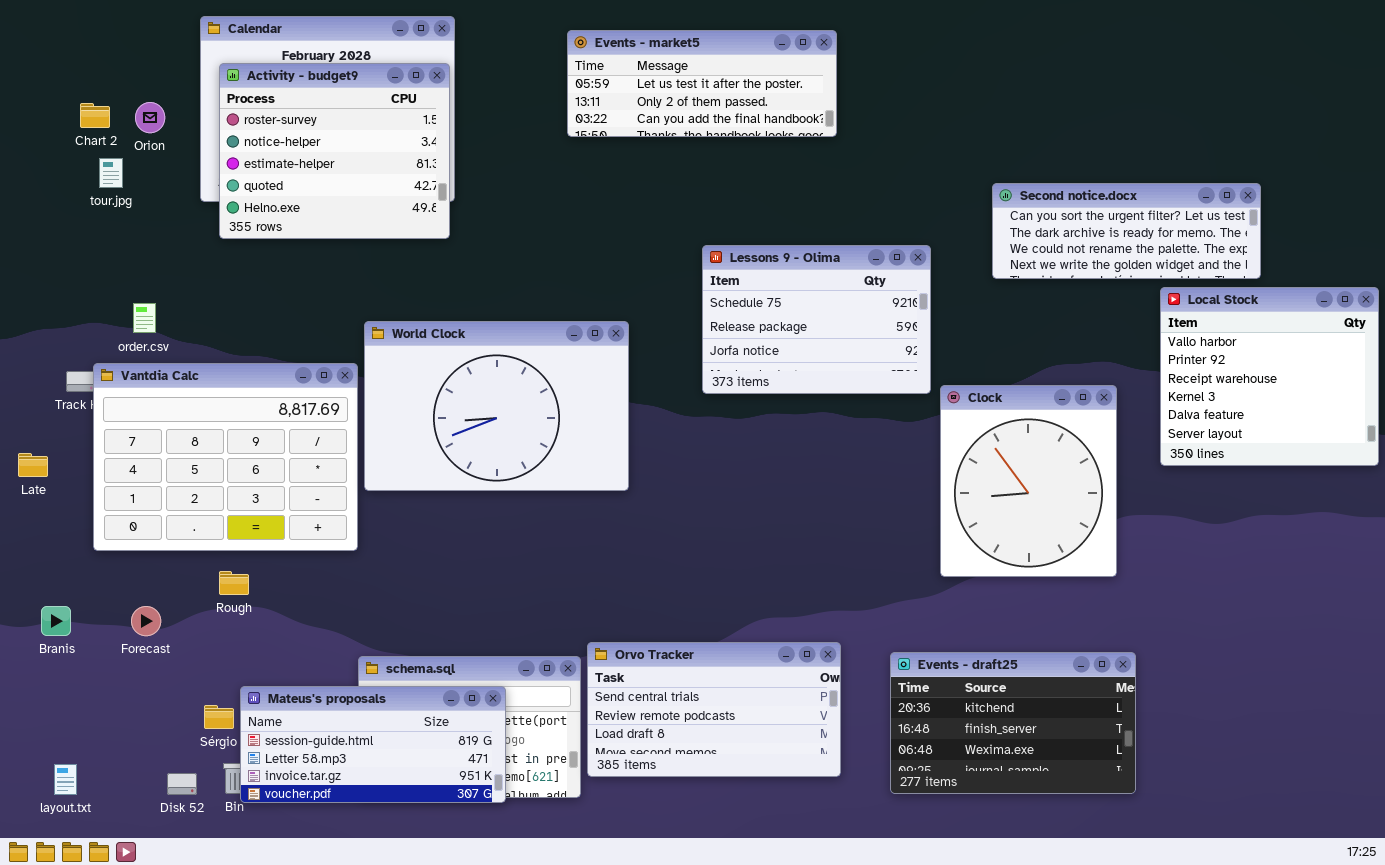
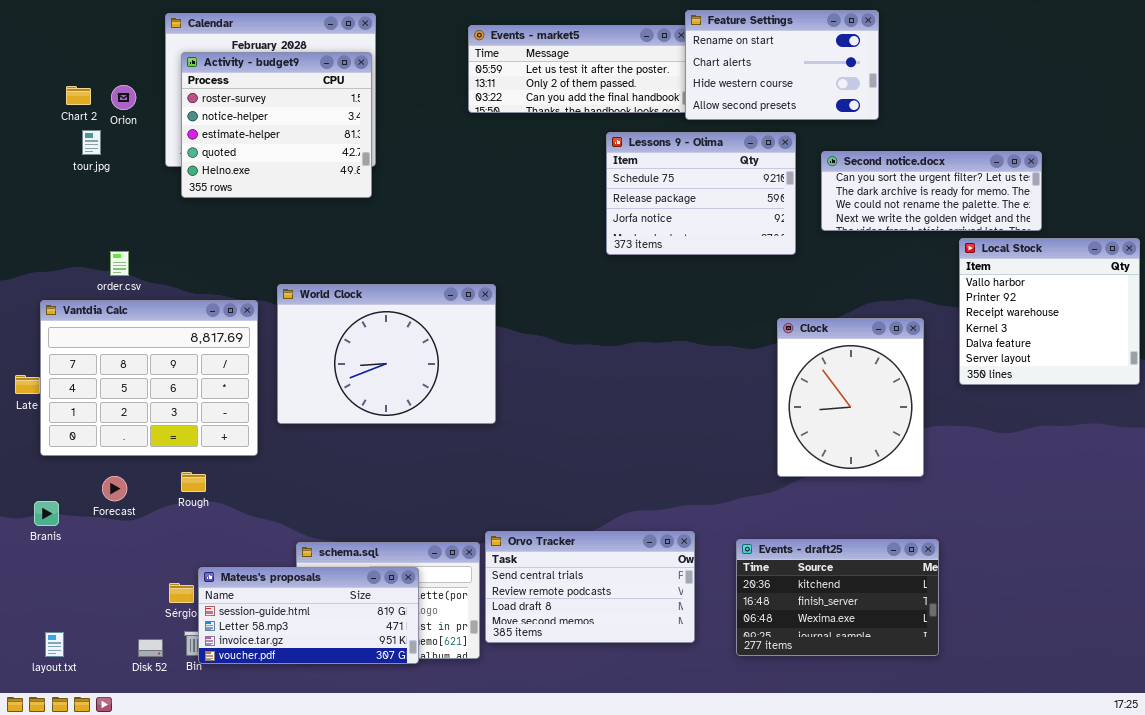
Feature Settings: none -> [685,10,879,120], opened
Lessons 9 - Olima: [702,245,931,394] -> [606,132,796,255], moved
World Clock: [364,321,629,491] -> [277,284,496,424], moved
Vantdia Calc: [93,363,358,551] -> [40,300,258,456], moved
Forecast: [131,606,161,636] -> [102,476,127,501], moved

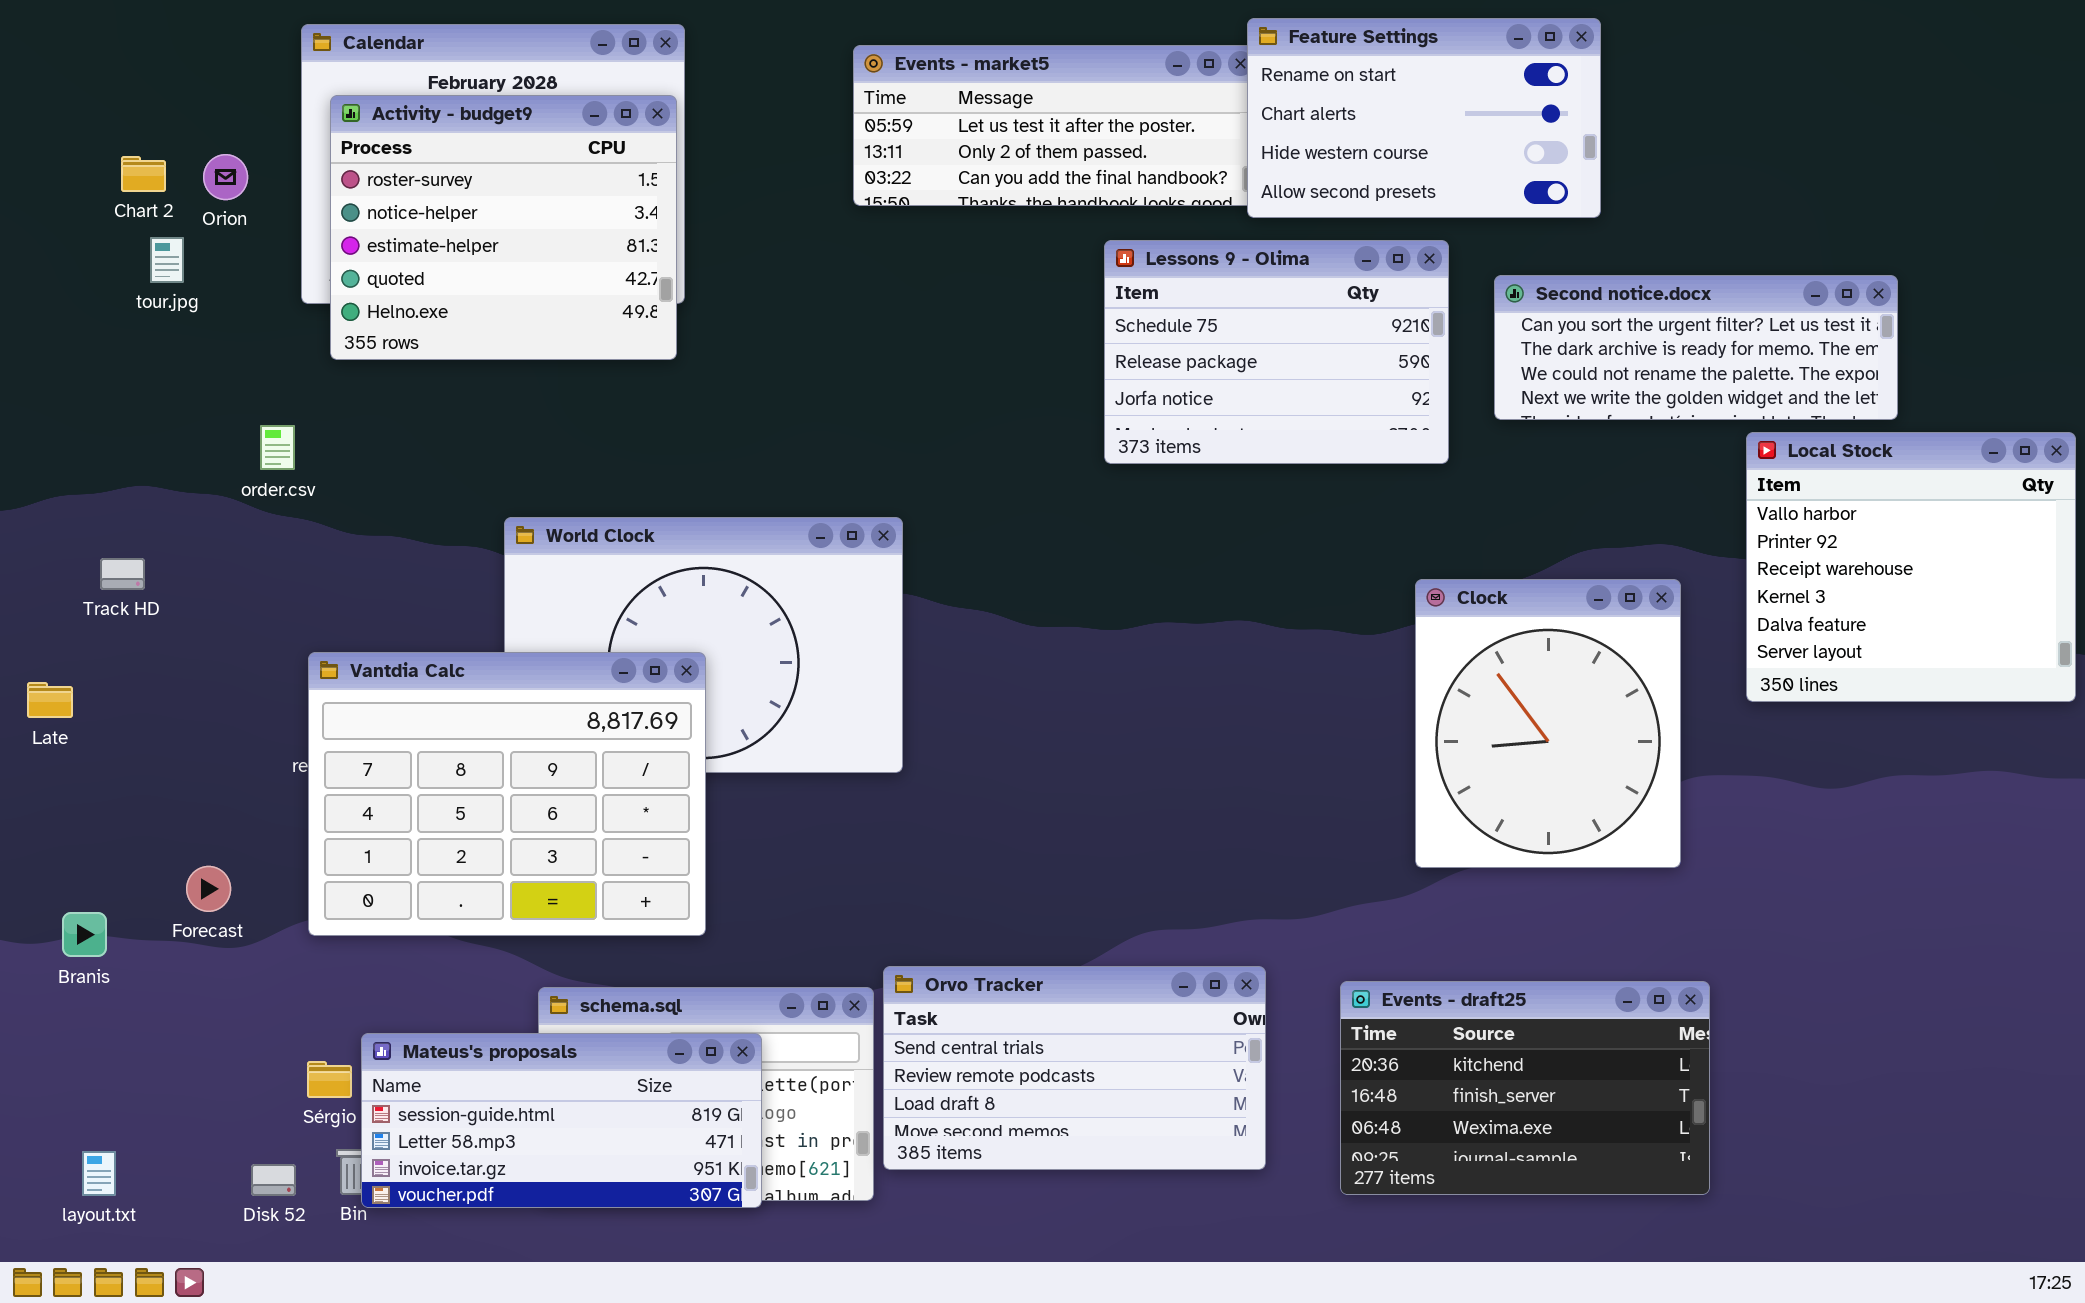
order.csv: [110,251,129,276] -> [260,425,295,470], moved
Vantdia Calc: [40,300,258,456] -> [308,652,706,936], moved

